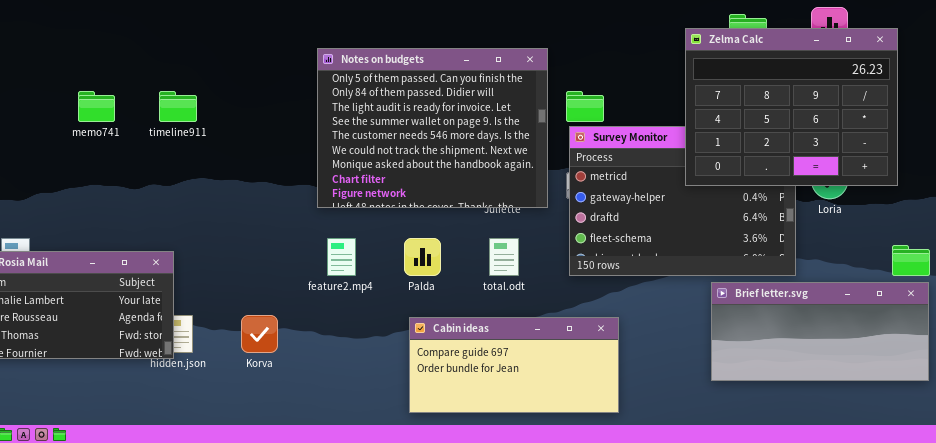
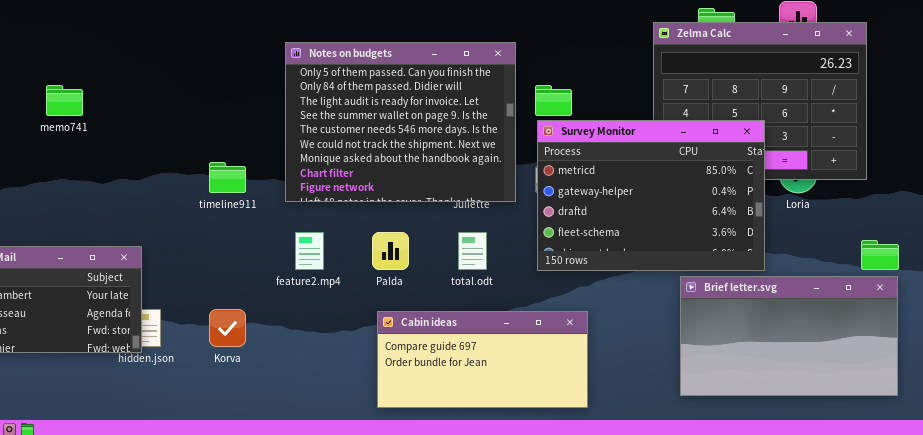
timeline911: [159,91,197,122] -> [209,162,246,193], moved
Survey Monitor: [569,126,796,276] -> [537,120,765,271], raised
Brief letter.svg: [711,282,929,381] -> [680,276,898,396], resized

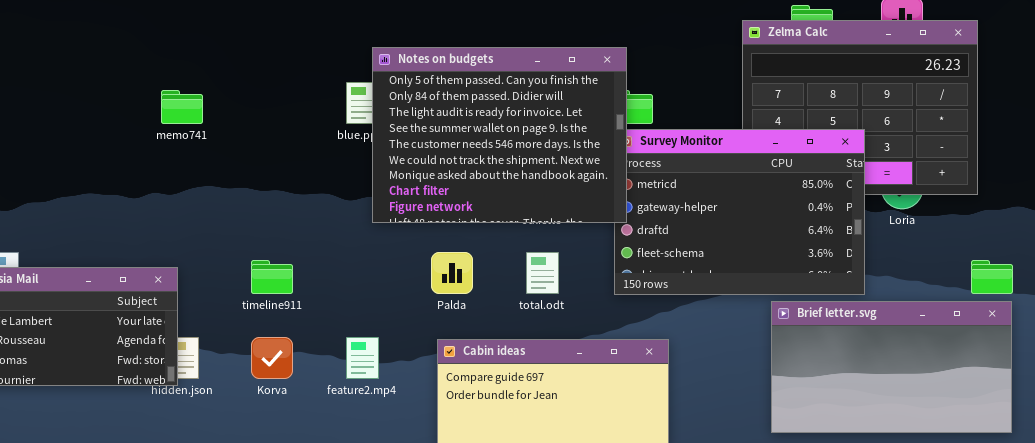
Notes on budgets: [285,42,516,202] -> [372,47,627,223], moved
memo741: [46,85,83,116] -> [161,90,203,124], moved
timeline911: [209,162,246,193] -> [251,260,293,294], moved
feature2.mp4: [295,232,324,270] -> [346,337,379,379], moved

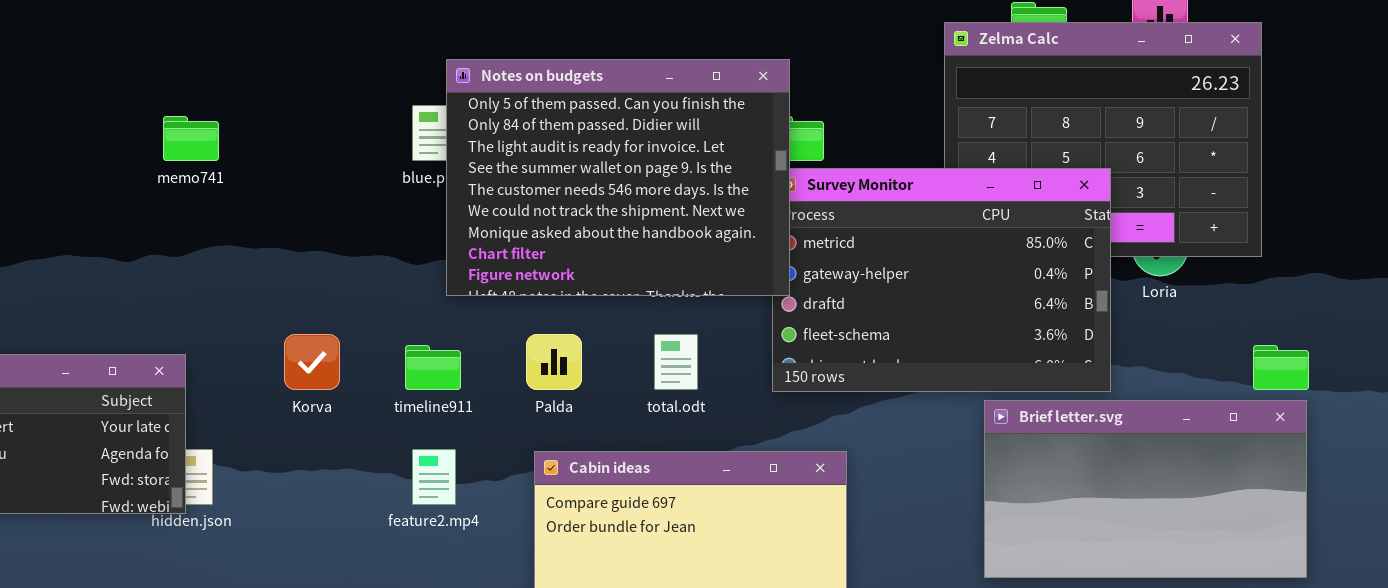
timeline911: [251,260,293,294] -> [405,345,461,390], moved
Korva: [251,337,293,379] -> [284,334,340,390], moved

